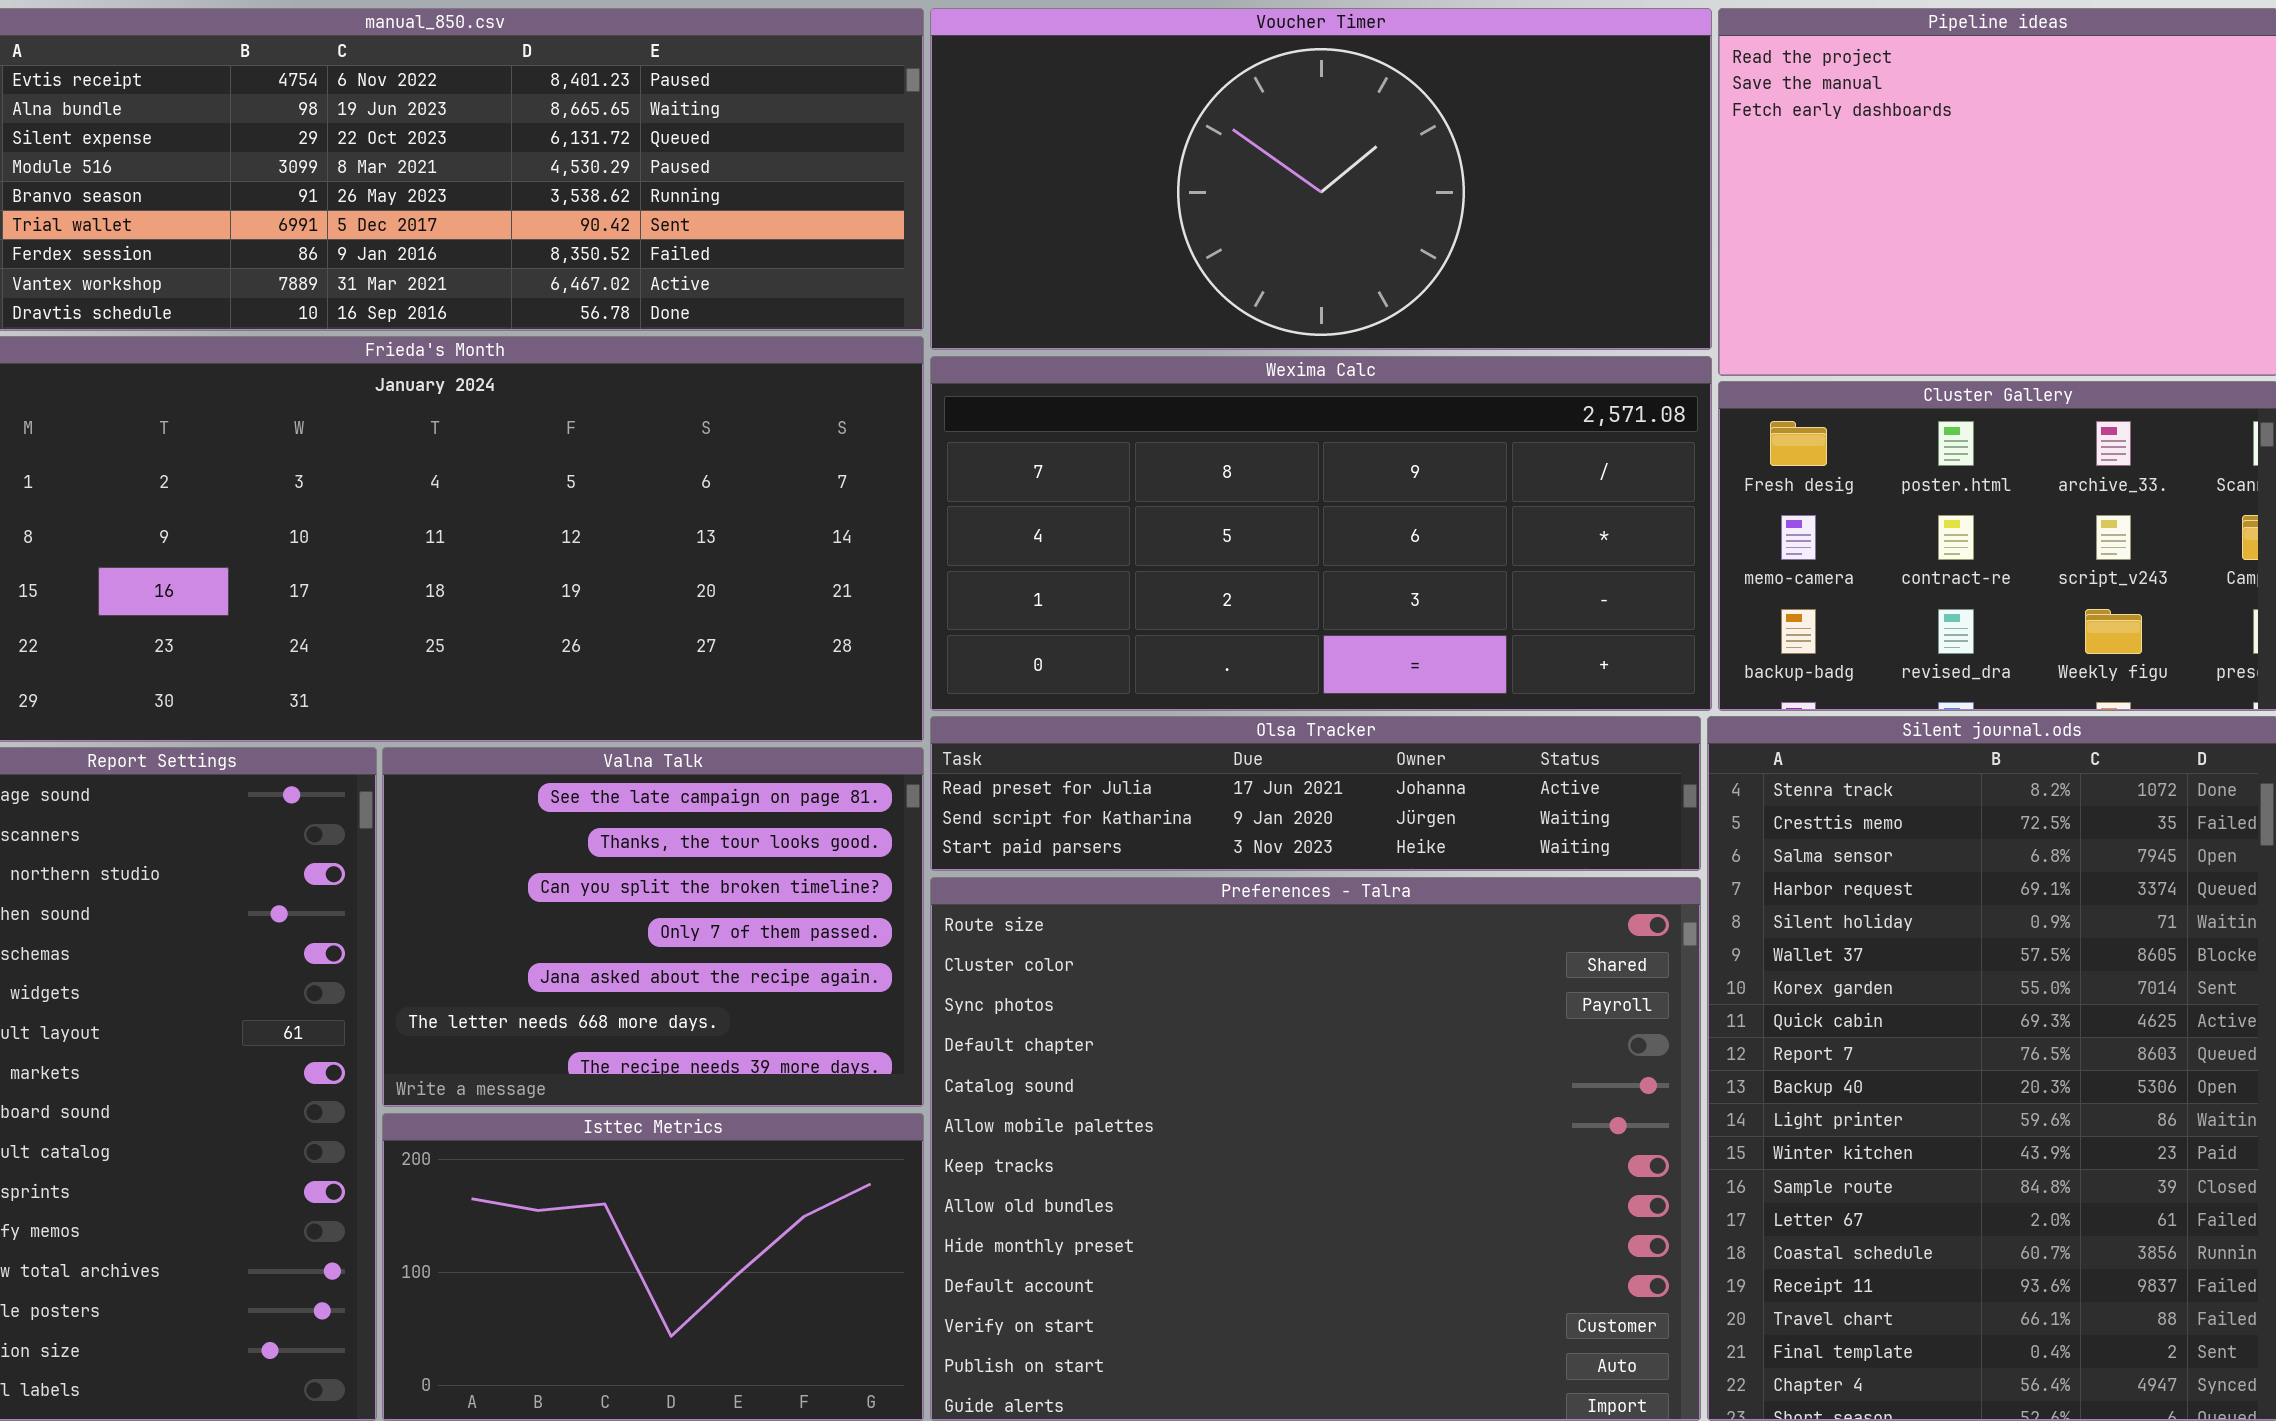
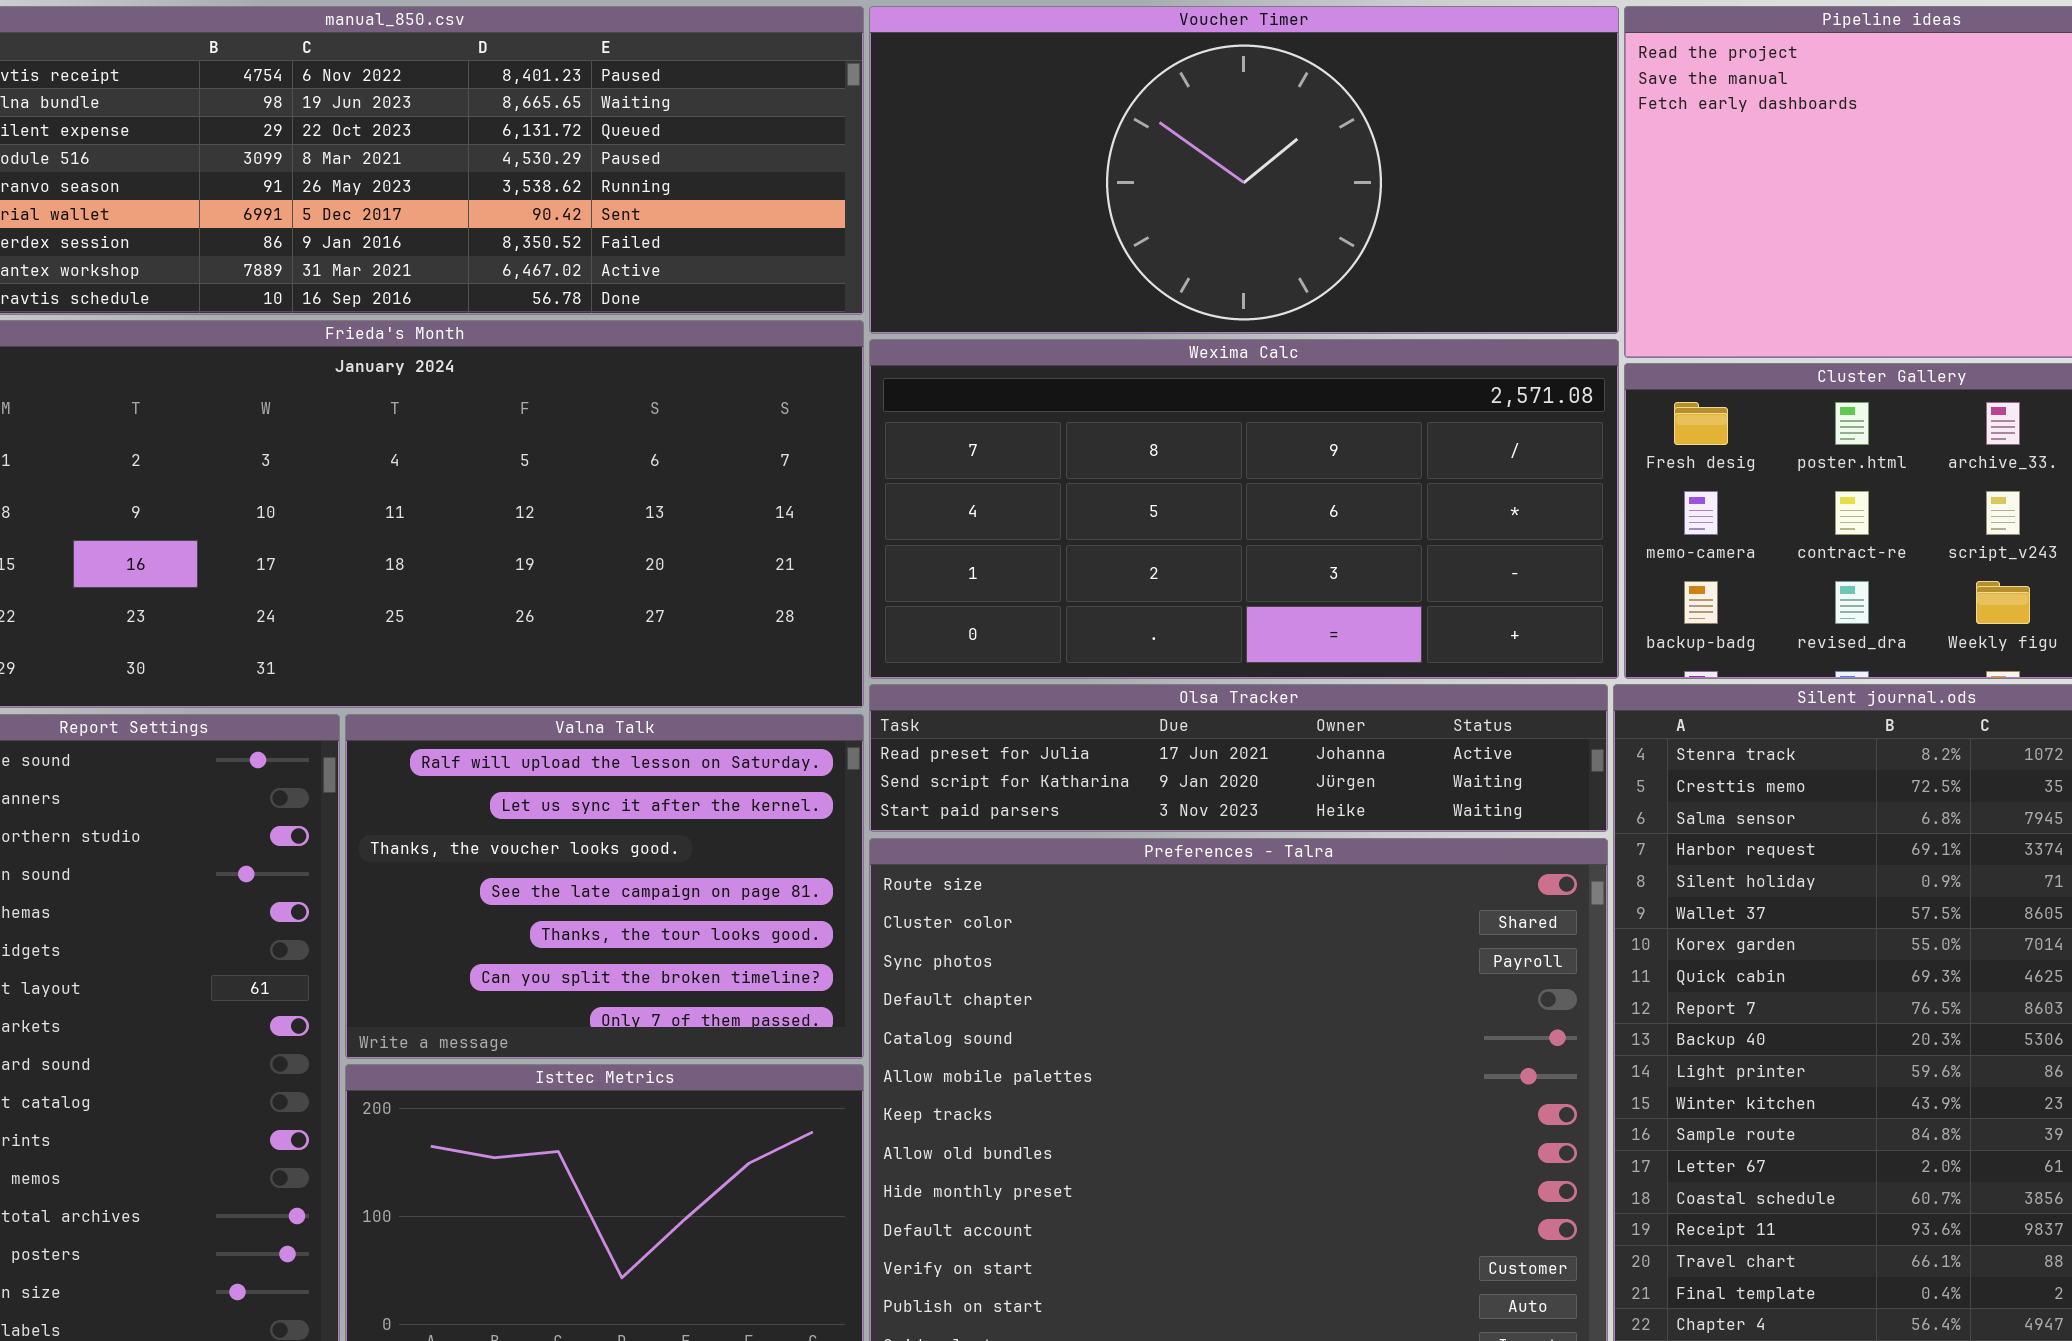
Valna Talk: [382,747,924,1107] -> [345,714,864,1059], scrolled up 3 rows

